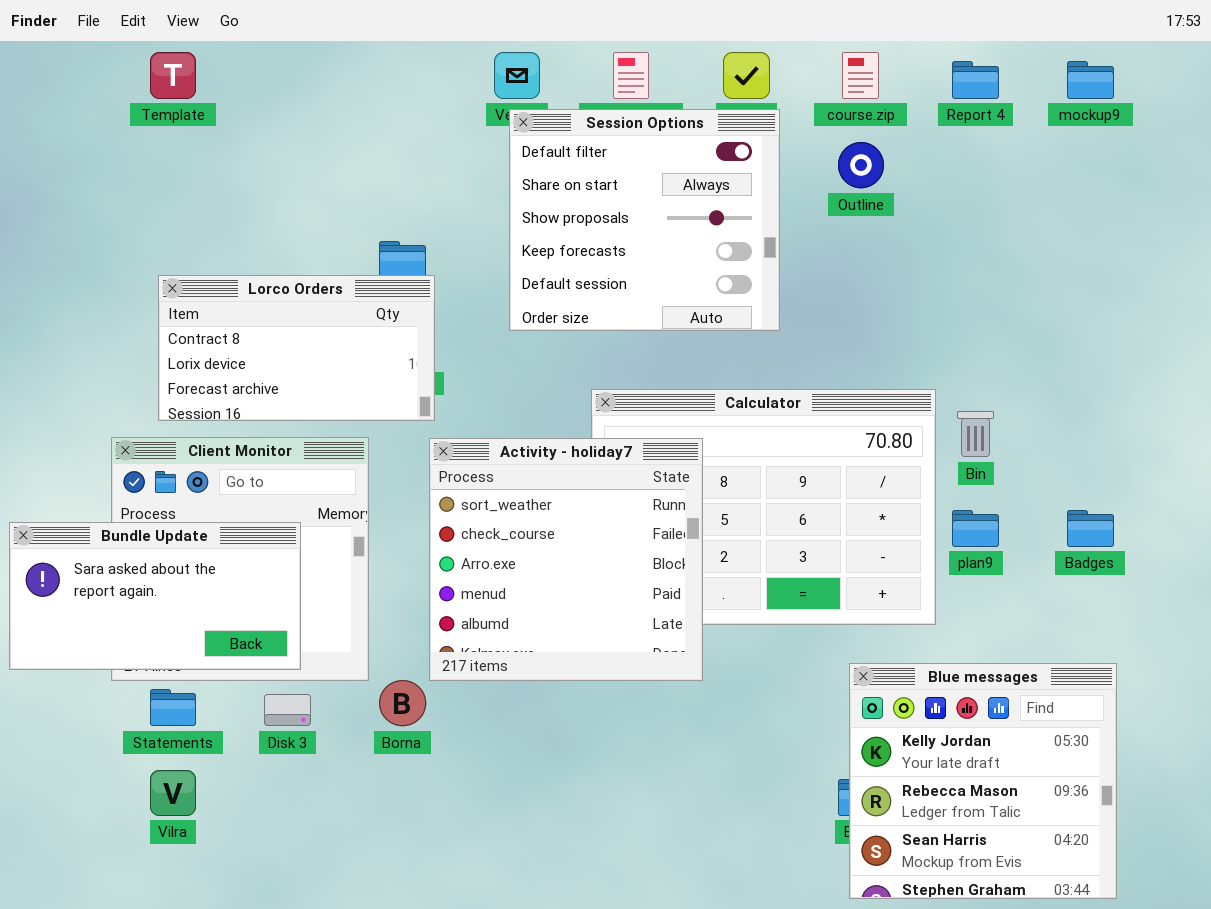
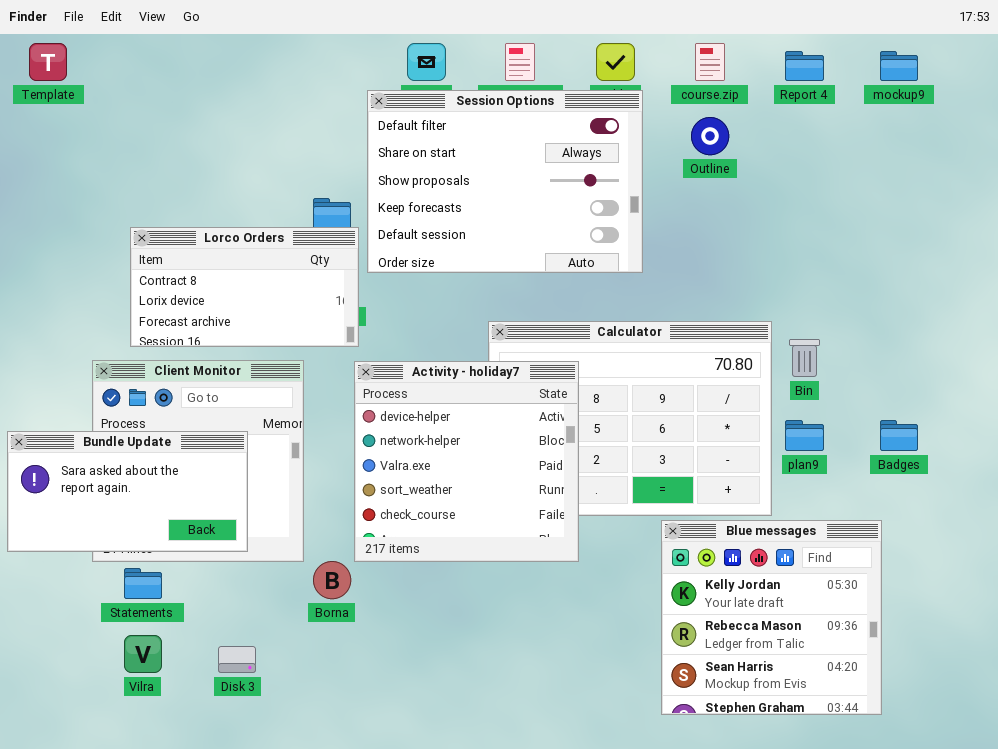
Template: [150,52,196,99] -> [29,43,67,81], moved
Session Options: [509,109,780,331] -> [367,90,643,273], resized
Activity - holiday7: [429,438,703,681] -> [354,361,579,562], scrolled up 3 rows
Blue messages: [849,663,1117,899] -> [661,520,882,715], moved
Disk 3: [264,694,311,726] -> [218,646,256,673], moved

